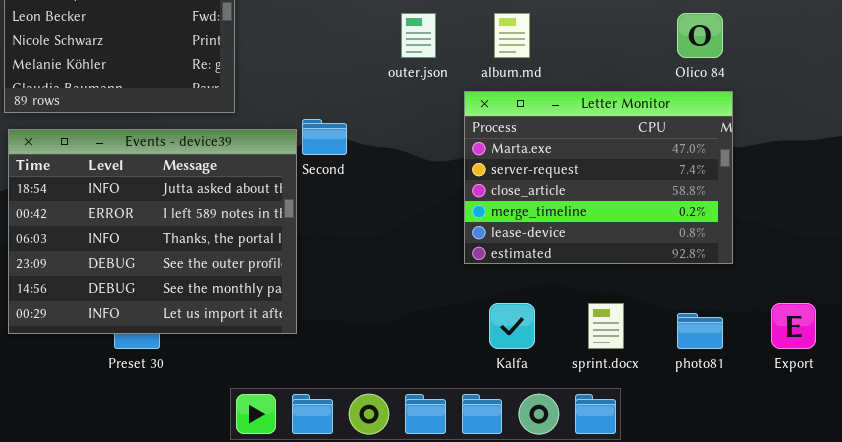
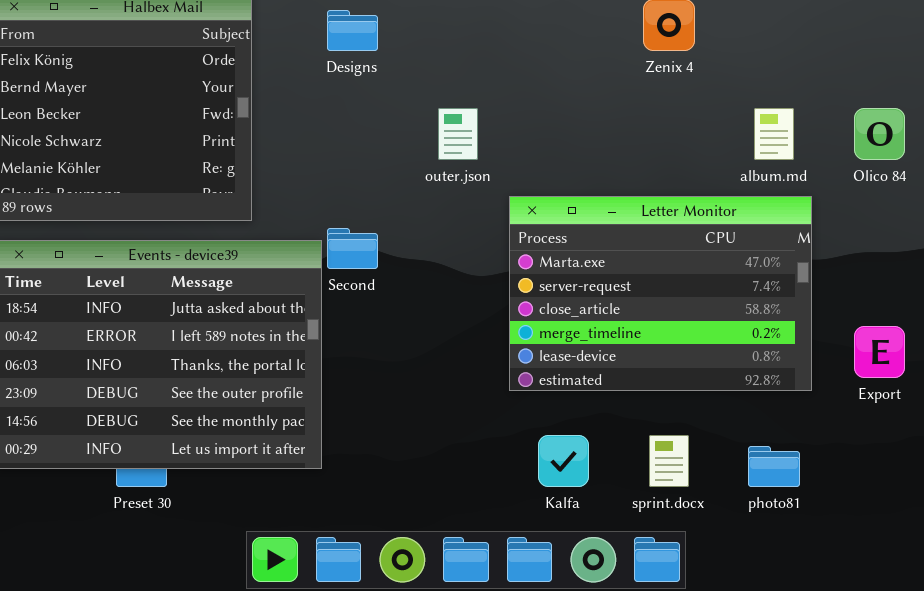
album.md: [494,13,530,58] -> [754,108,794,160], moved
Olico 84: [677,13,723,58] -> [854,108,905,160], moved
Export: [771,303,816,349] -> [854,326,905,378], moved

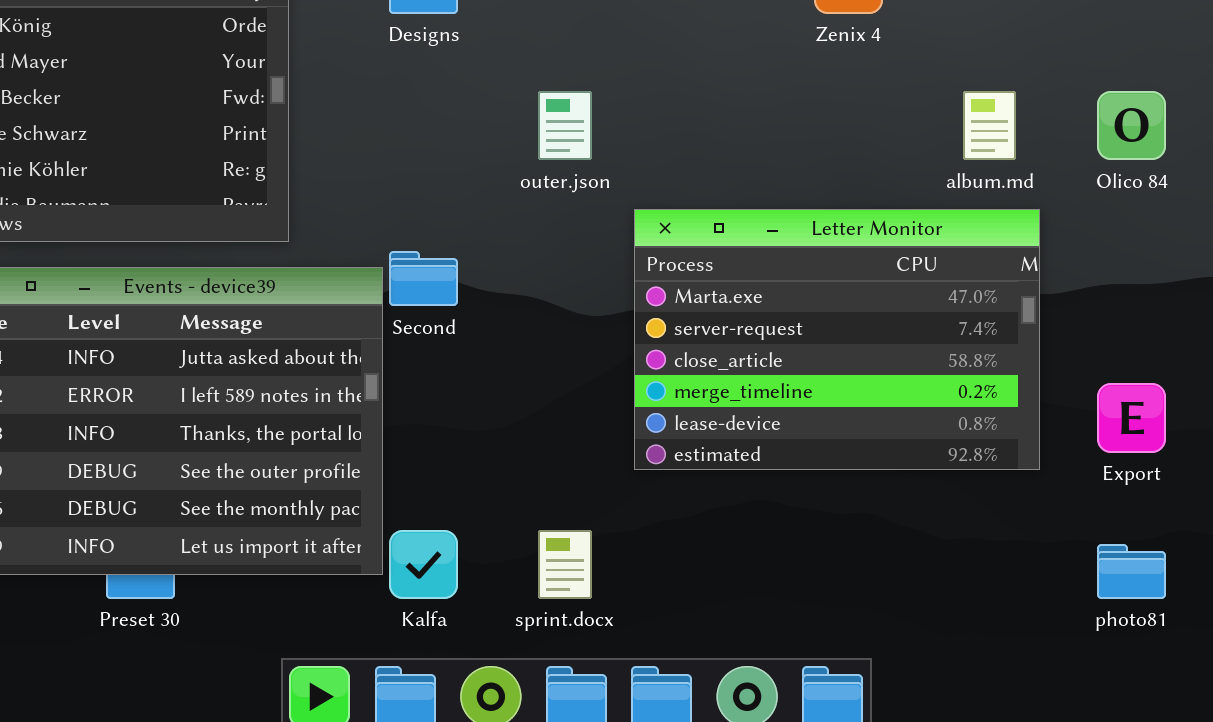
Kalfa: [538,435,589,487] -> [389,530,458,599], moved
sprint.docx: [649,435,689,487] -> [538,530,592,599], moved
photo81: [748,446,800,487] -> [1097,544,1166,599], moved

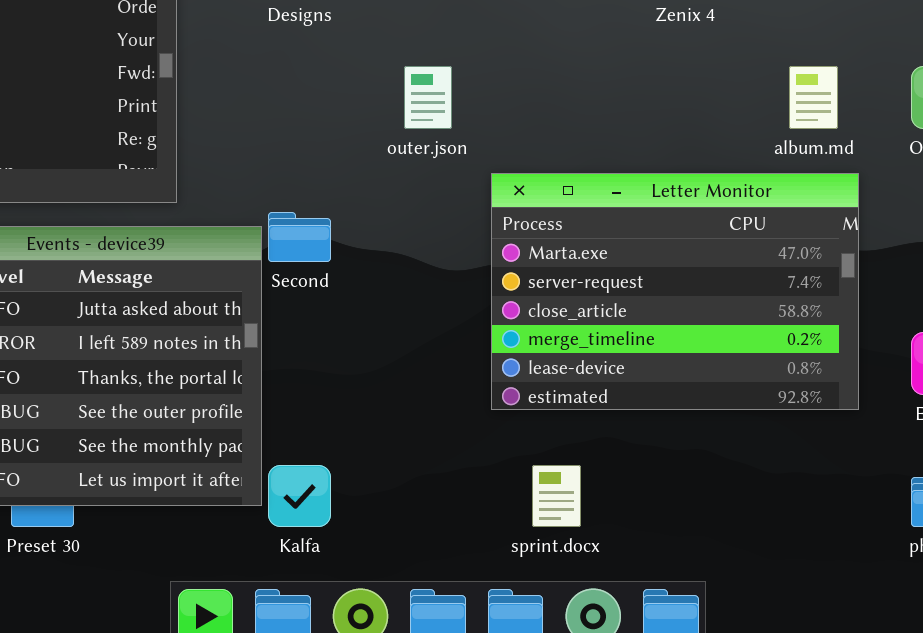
sprint.docx: [538,530,592,599] -> [532,465,581,527], moved

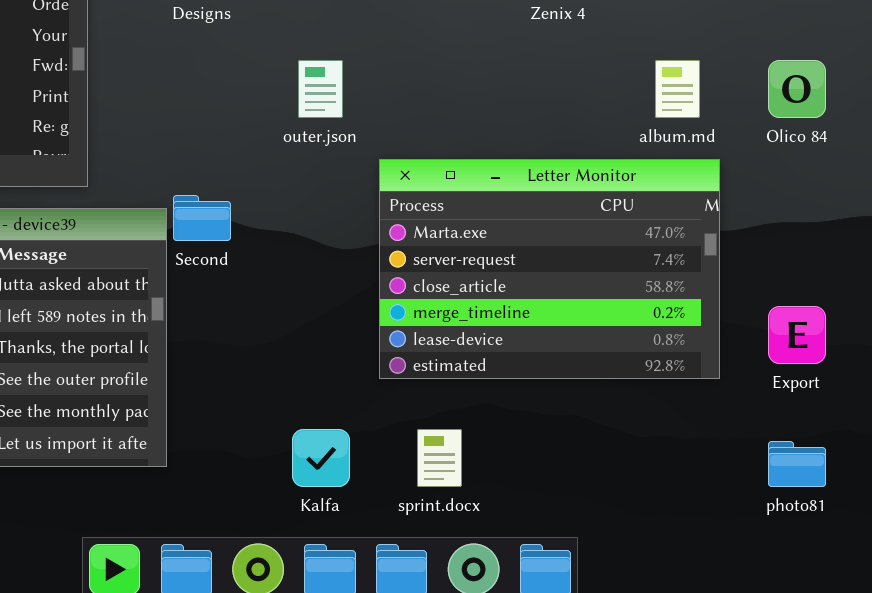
Kalfa: [268,465,331,527] -> [292,429,350,487], moved

